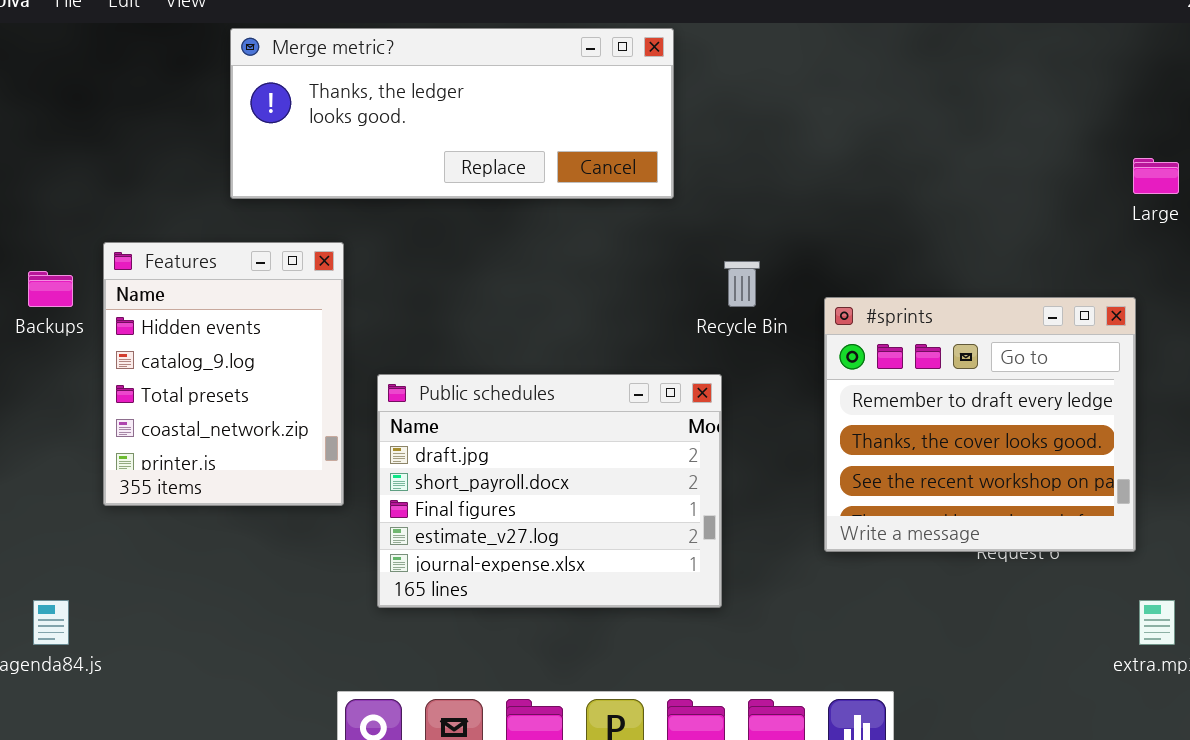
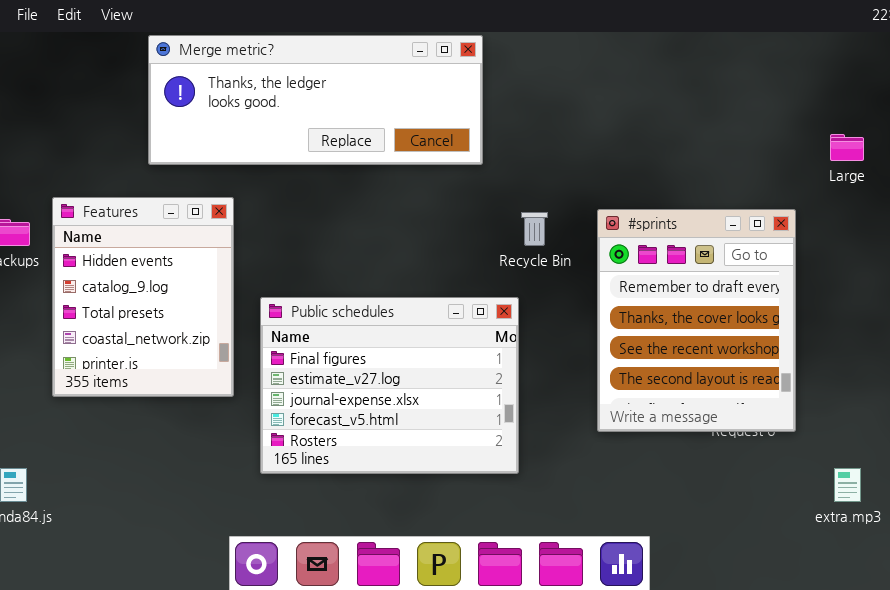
#sprints: [824,297,1136,552] -> [597,209,796,432], resized
Public schedules: [377,374,722,608] -> [260,297,519,474], scrolled down 2 rows

